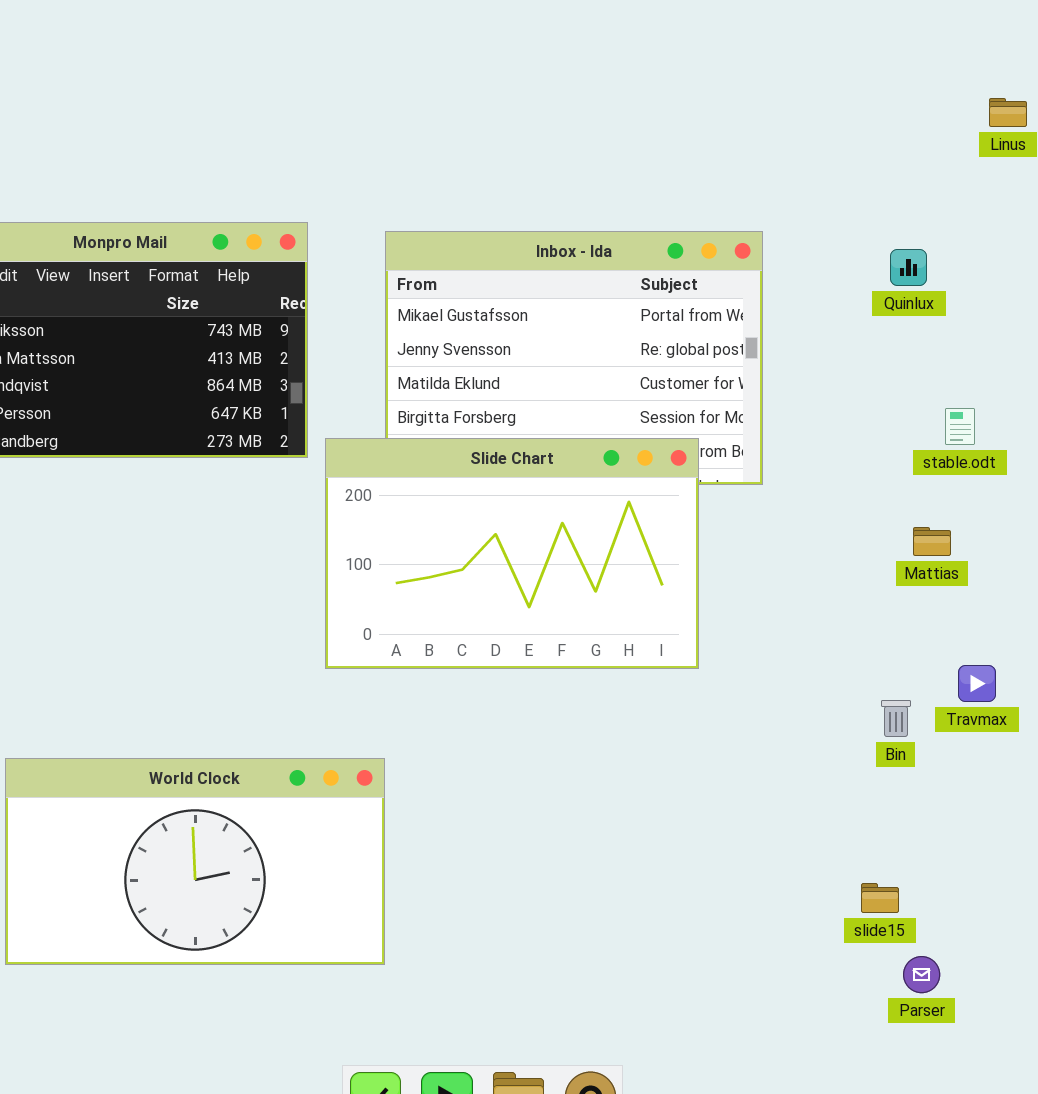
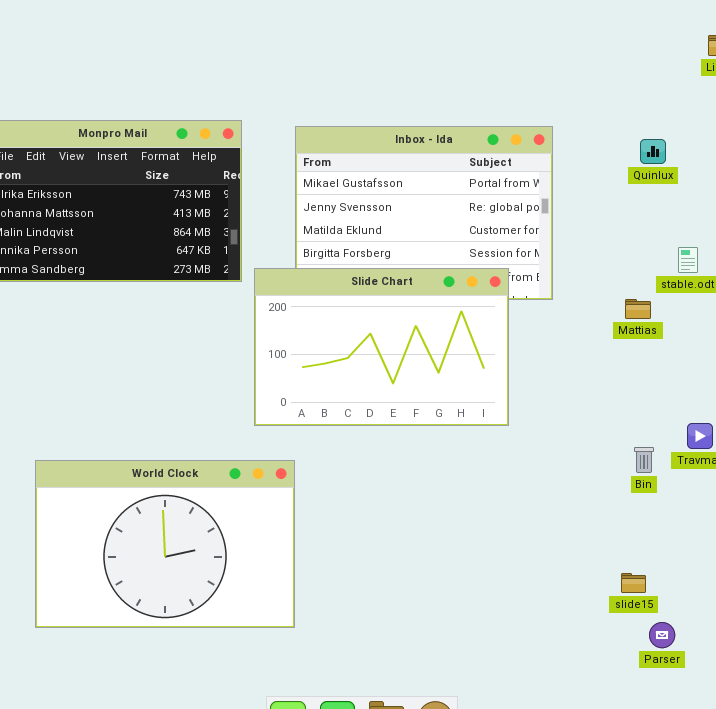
Mattias: [913,527,951,556] -> [625,299,651,319], moved
World Clock: [5,758,385,965] -> [35,460,295,628], resized

